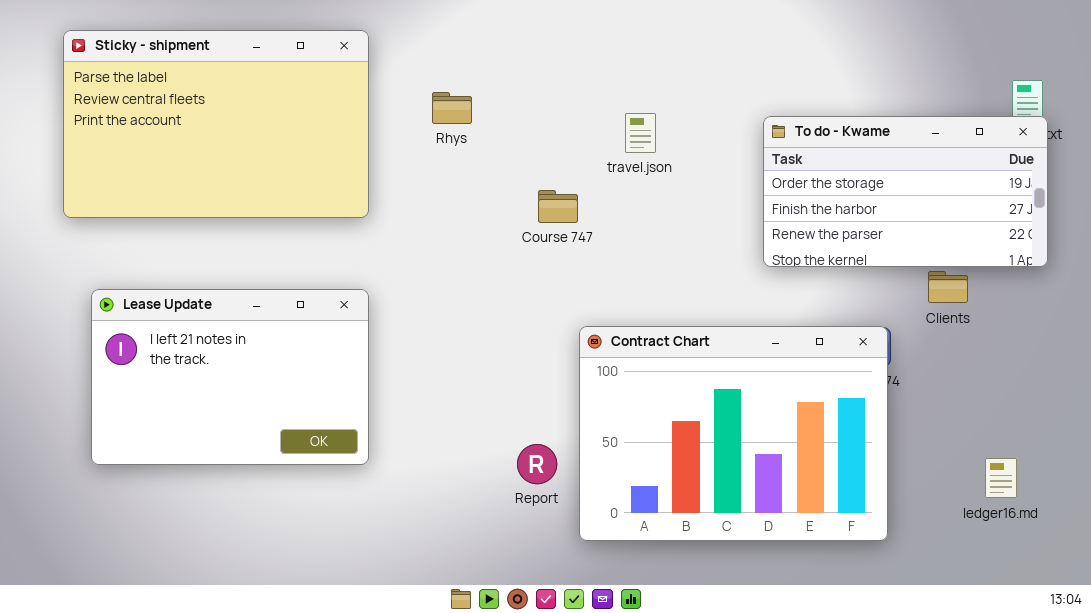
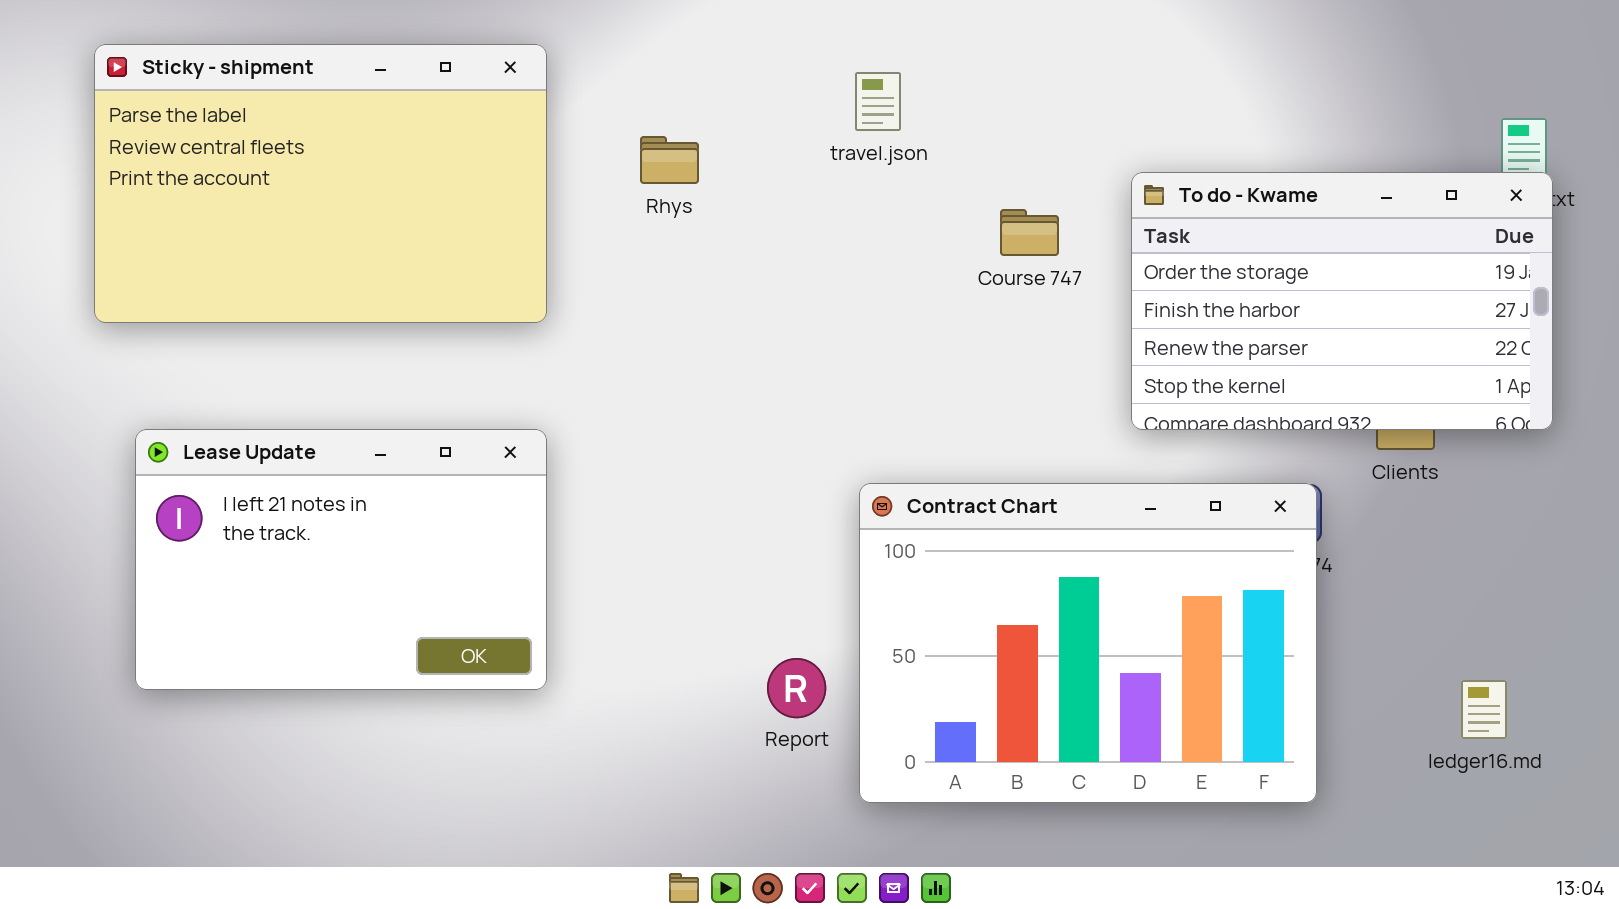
travel.json: [625,113,656,153] -> [855,72,901,131], moved
To do - Kwame: [763,116,1048,267] -> [1131,172,1553,430], resized
Course 747: [538,190,578,223] -> [1000,209,1059,256], moved

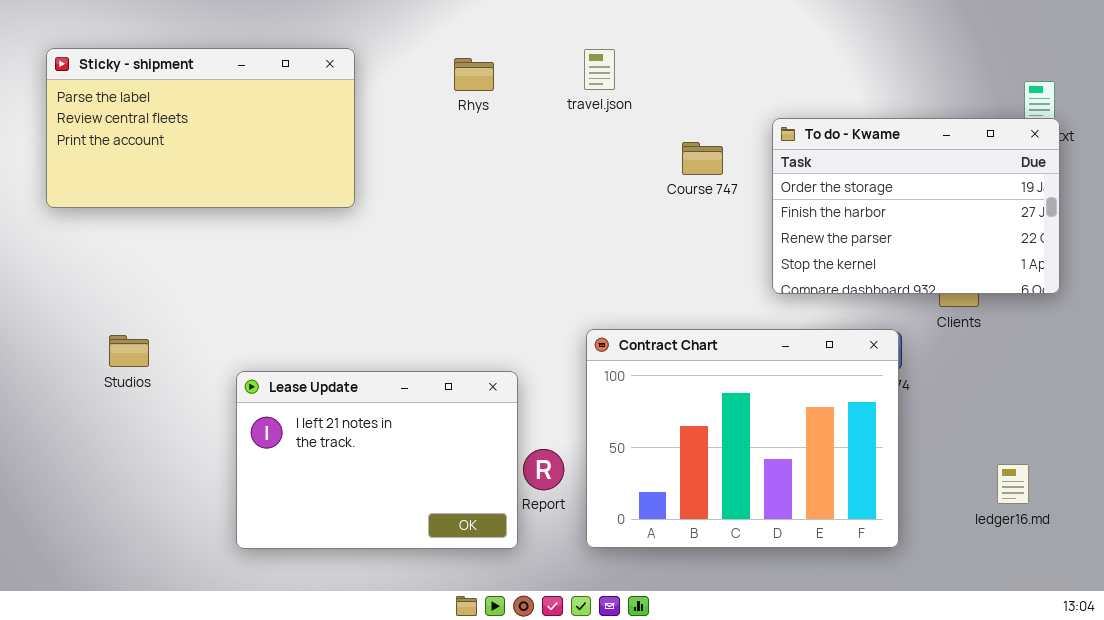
Sticky - shipment: [94,44,547,323] -> [46,48,355,208], moved, resized
Rhys: [640,136,699,184] -> [454,58,494,91], moved
Lease Update: [135,429,547,690] -> [236,371,518,549], moved

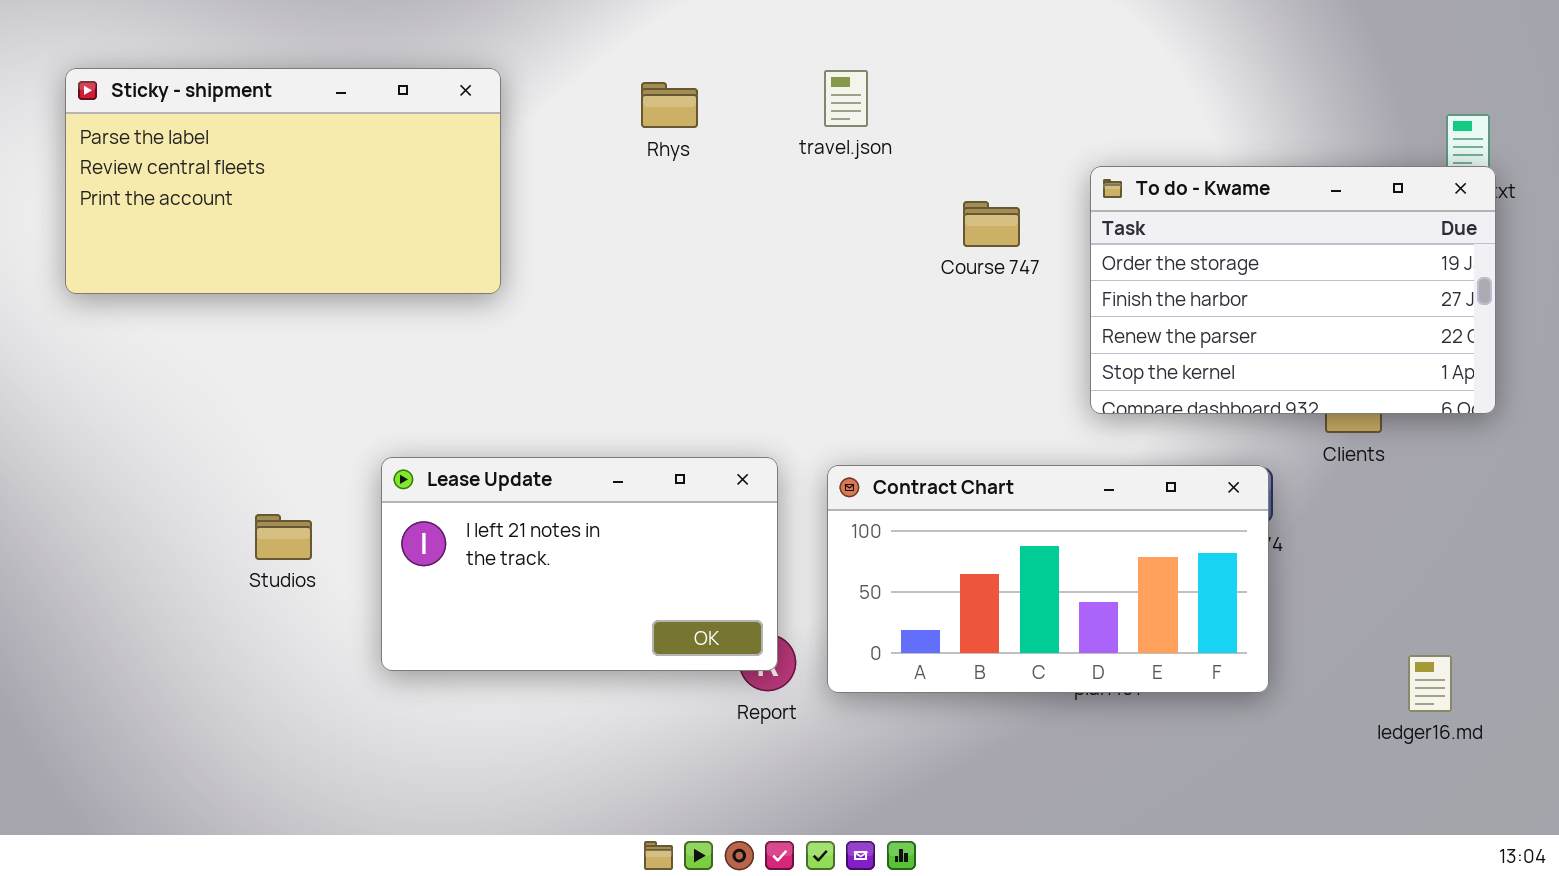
Contract Chart: [586,329,899,548] -> [827,465,1269,693], resized
Studios: [109,335,149,367] -> [255,514,312,560], moved
Lease Update: [236,371,518,549] -> [381,457,778,671], moved, resized

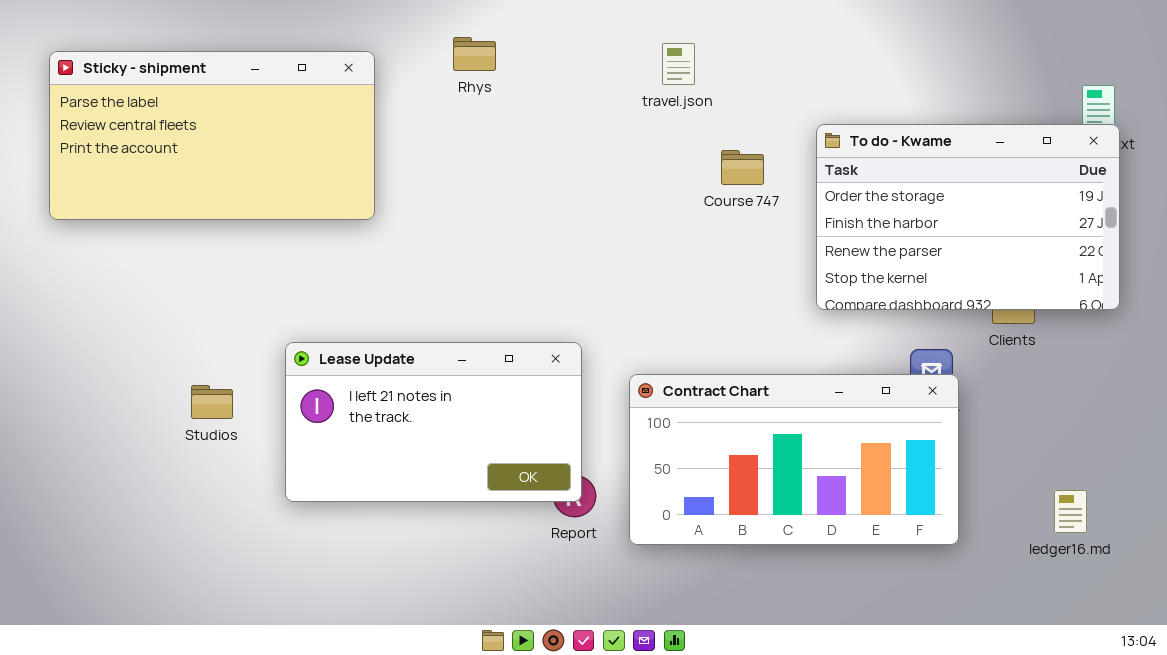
travel.json: [824,70,868,127] -> [662,43,695,85], moved
Rhys: [641,82,698,128] -> [453,37,496,71], moved
Contract Chart: [827,465,1269,693] -> [629,374,959,545], moved

